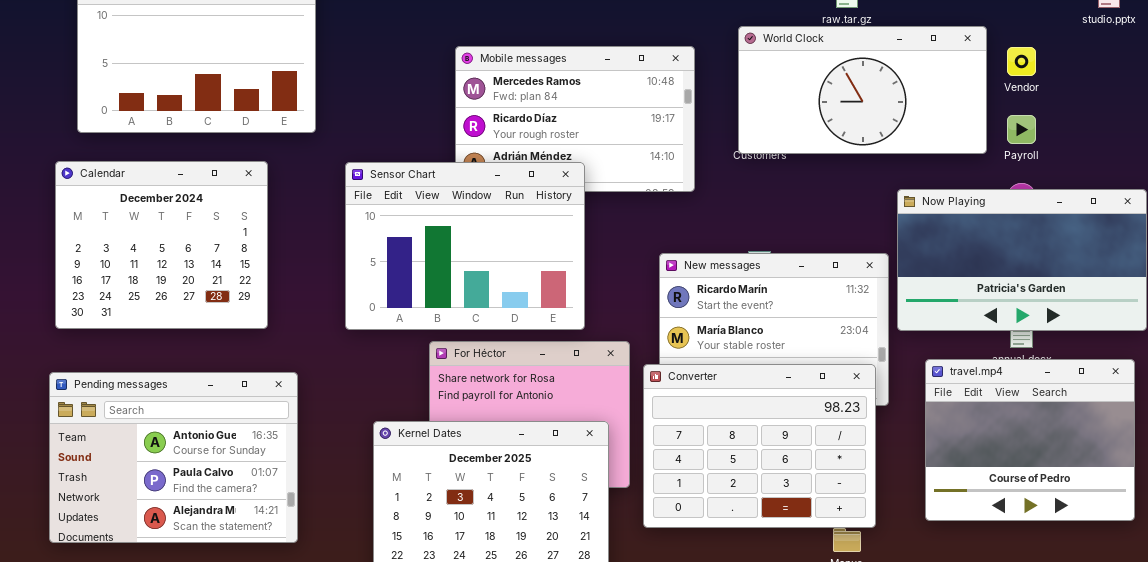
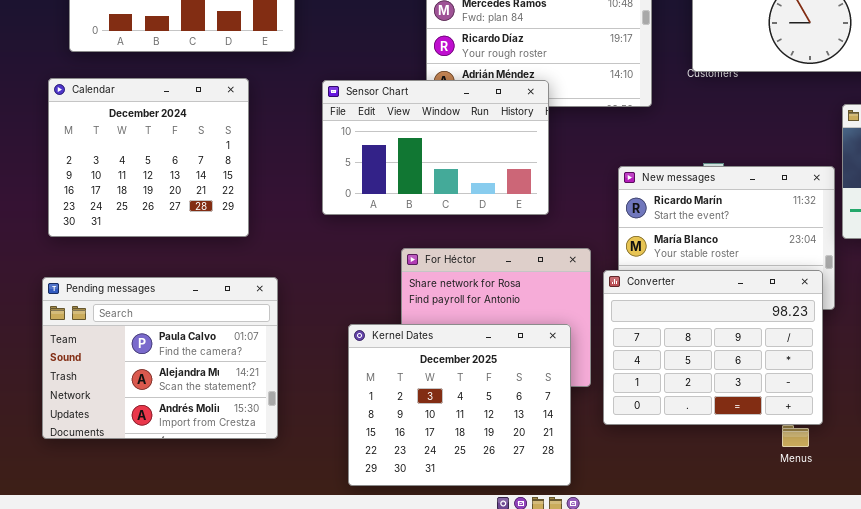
Sensor Chart: [345,162,585,330] -> [322,80,549,215], resized
Pending messages: [49,372,298,543] -> [42,277,278,439], scrolled down 1 row

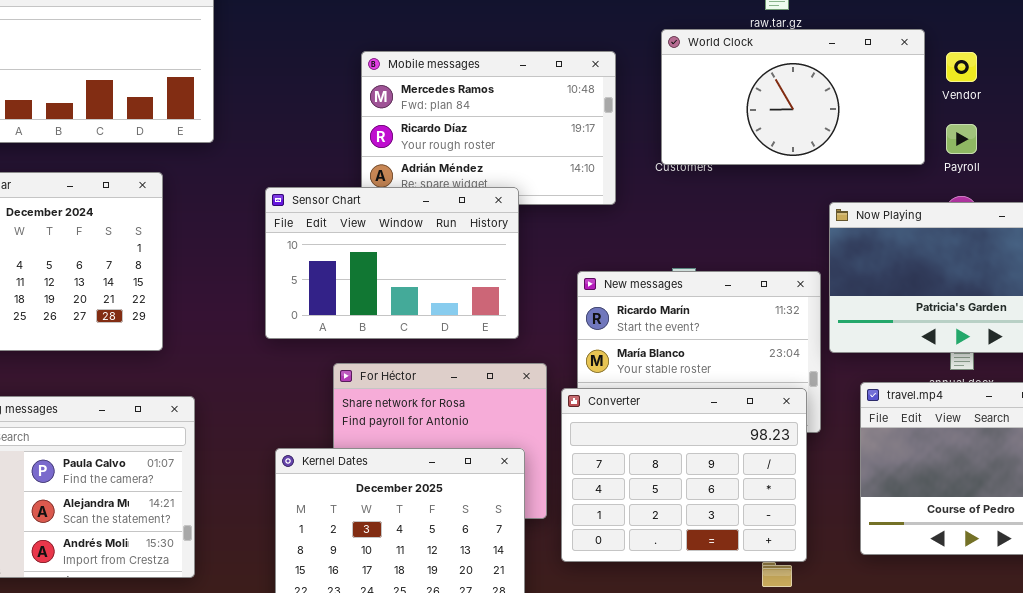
Sensor Chart: [322,80,549,215] -> [265,187,519,339], moved

